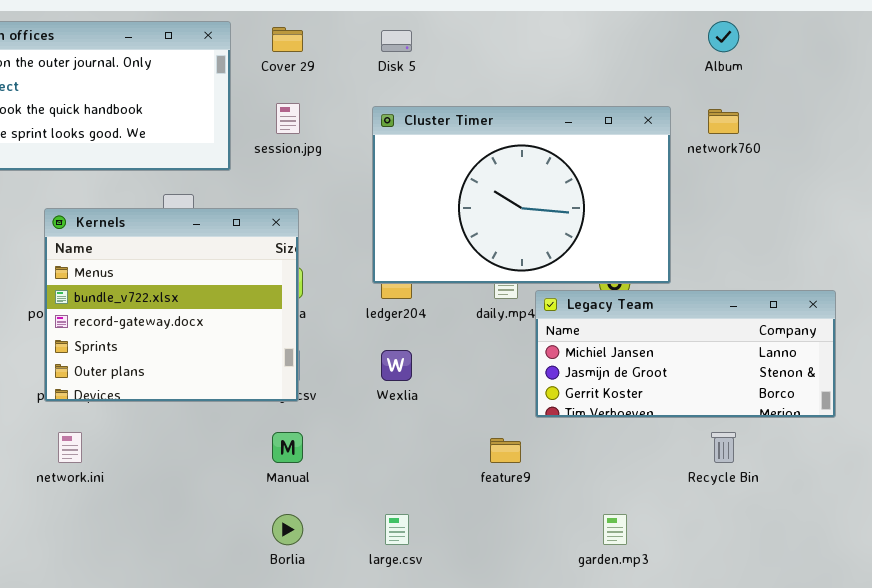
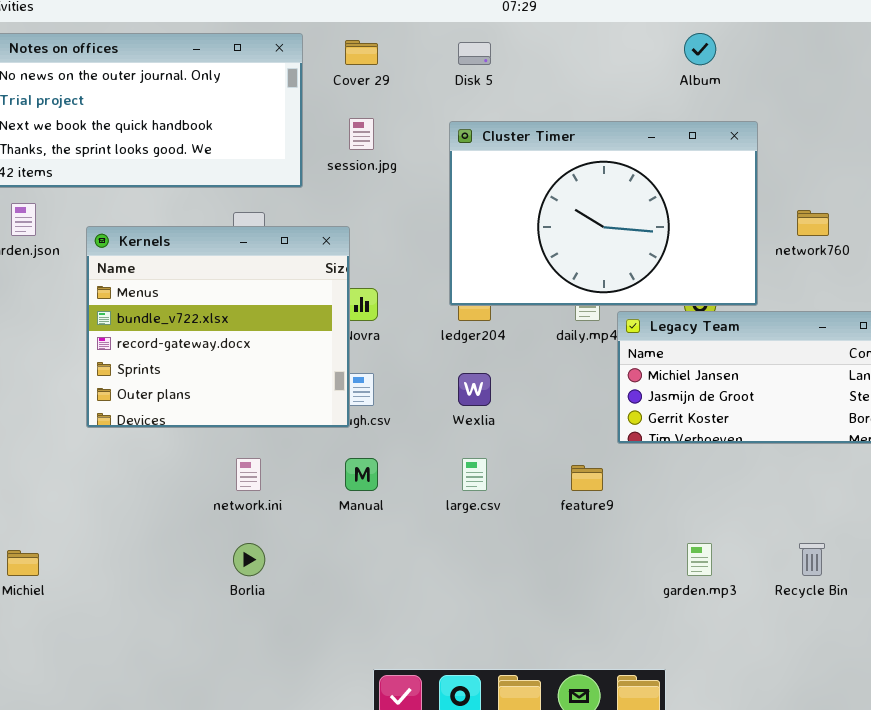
Album: [708,21,739,52] -> [684,33,716,65], moved
network760: [708,109,739,134] -> [797,210,829,236], moved
Kernels: [44,208,299,402] -> [86,226,350,428], moved
network.ini: [58,432,82,463] -> [236,458,261,491], moved
Recycle Bin: [711,432,736,463] -> [799,543,825,576], moved
Borlia: [272,514,303,545] -> [233,543,265,576], moved
large.csv: [385,514,409,545] -> [462,458,487,491], moved

